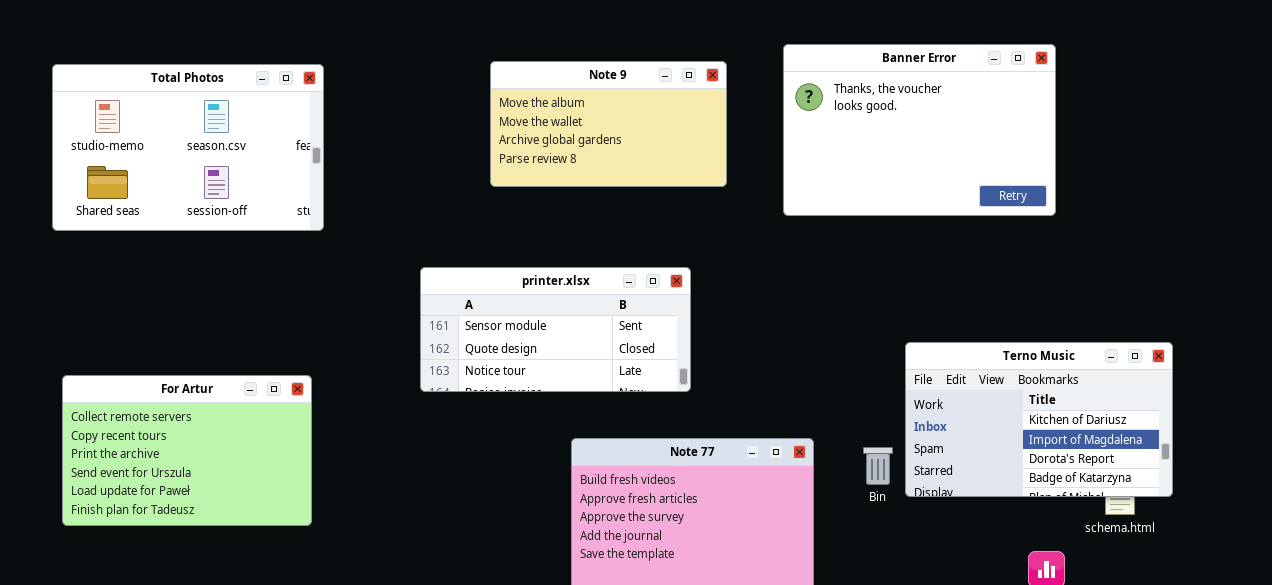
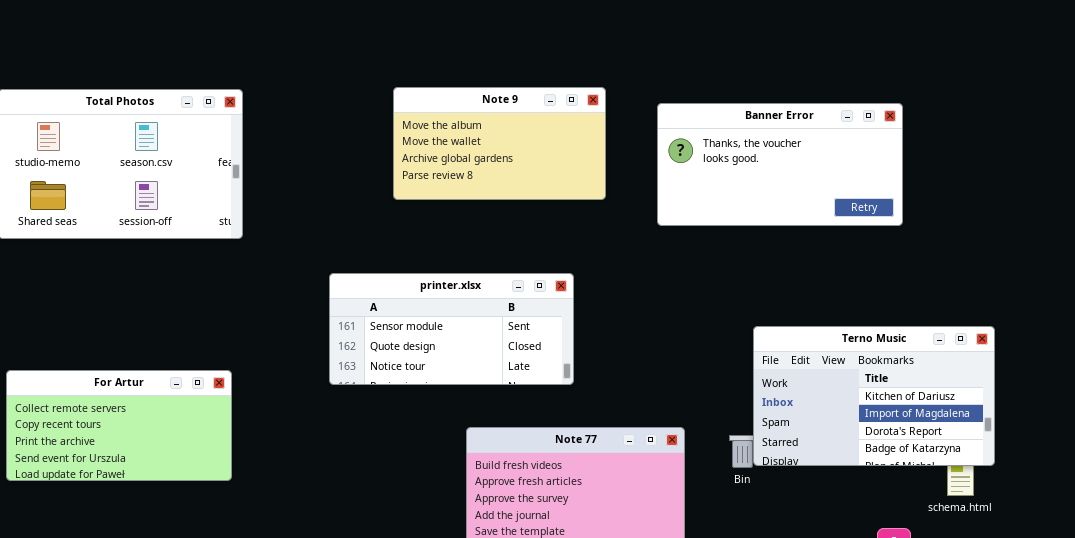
Banner Error: [783,44,1056,216] -> [657,103,903,226], resized
Terno Music: [905,342,1173,497] -> [753,326,995,466], moved
For Artur: [62,375,312,526] -> [6,370,232,481], resized

